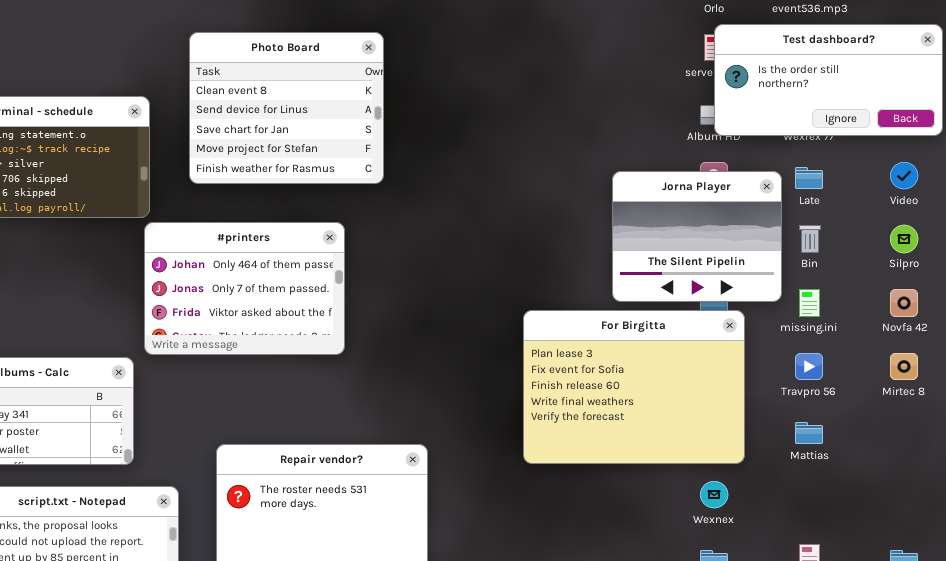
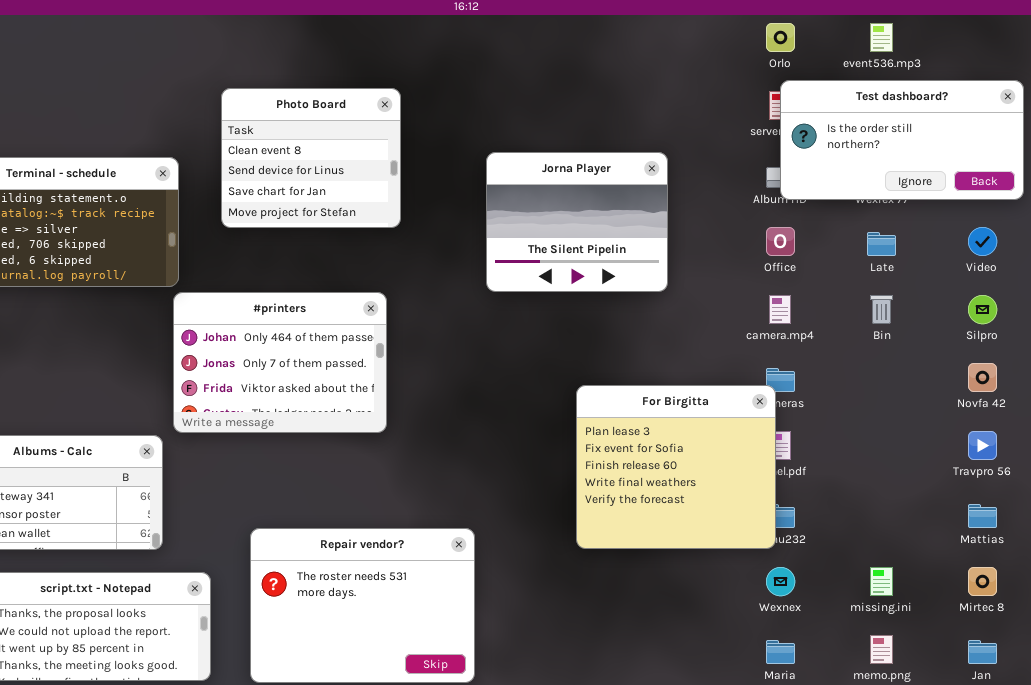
Photo Board: [189,32,384,184] -> [221,88,401,228], resized
Jorna Player: [612,171,782,302] -> [486,152,668,292], moved
missing.ini: [799,289,820,317] -> [870,567,893,596], moved
For Birgitta: [523,310,745,464] -> [576,385,776,549], resized
Travpro 56: [795,353,823,380] -> [968,431,997,460], moved
Mirtec 8: [890,353,918,380] -> [968,567,997,596], moved
Mattias: [795,422,823,444] -> [968,504,997,528], moved

